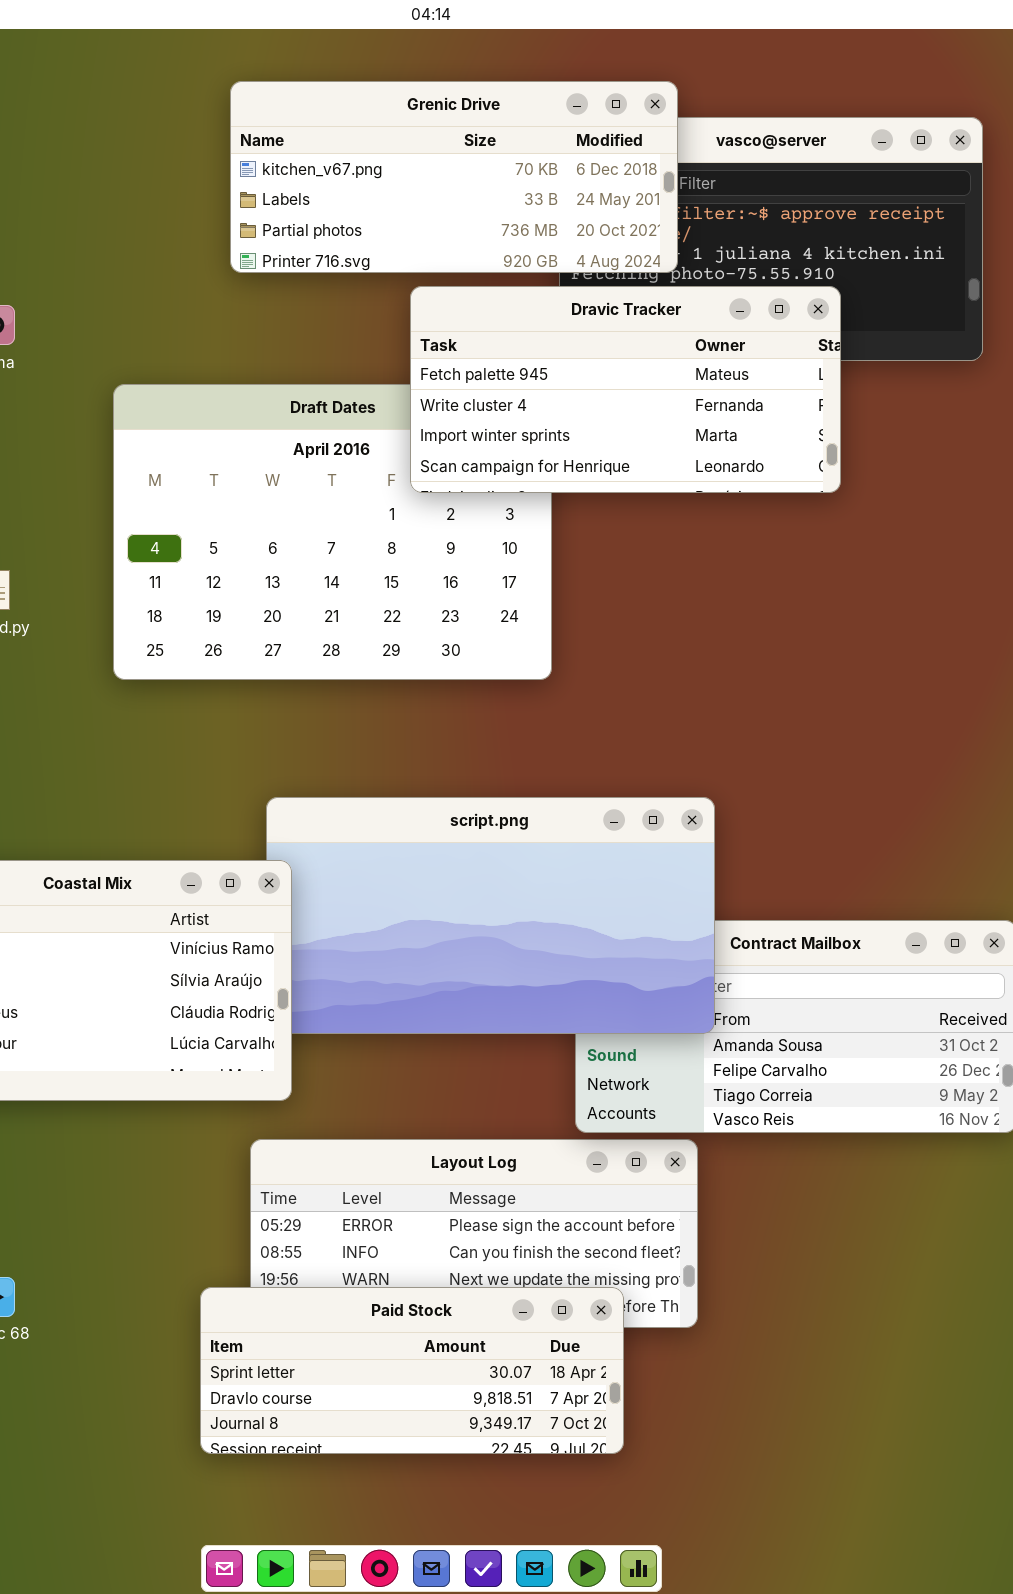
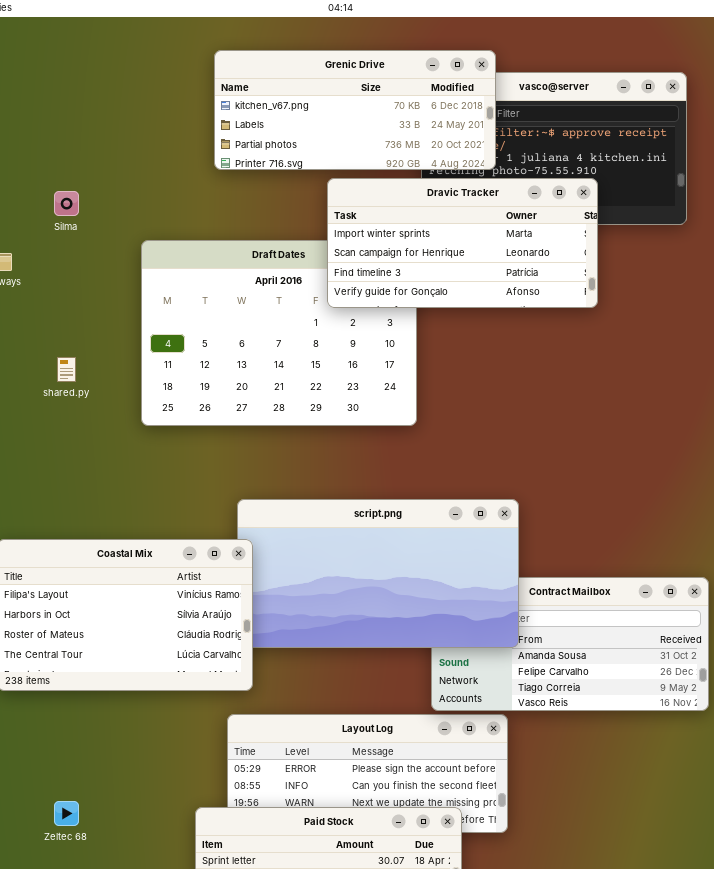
Dravic Tracker: [410,286,841,493] -> [327,178,598,308], scrolled down 2 rows

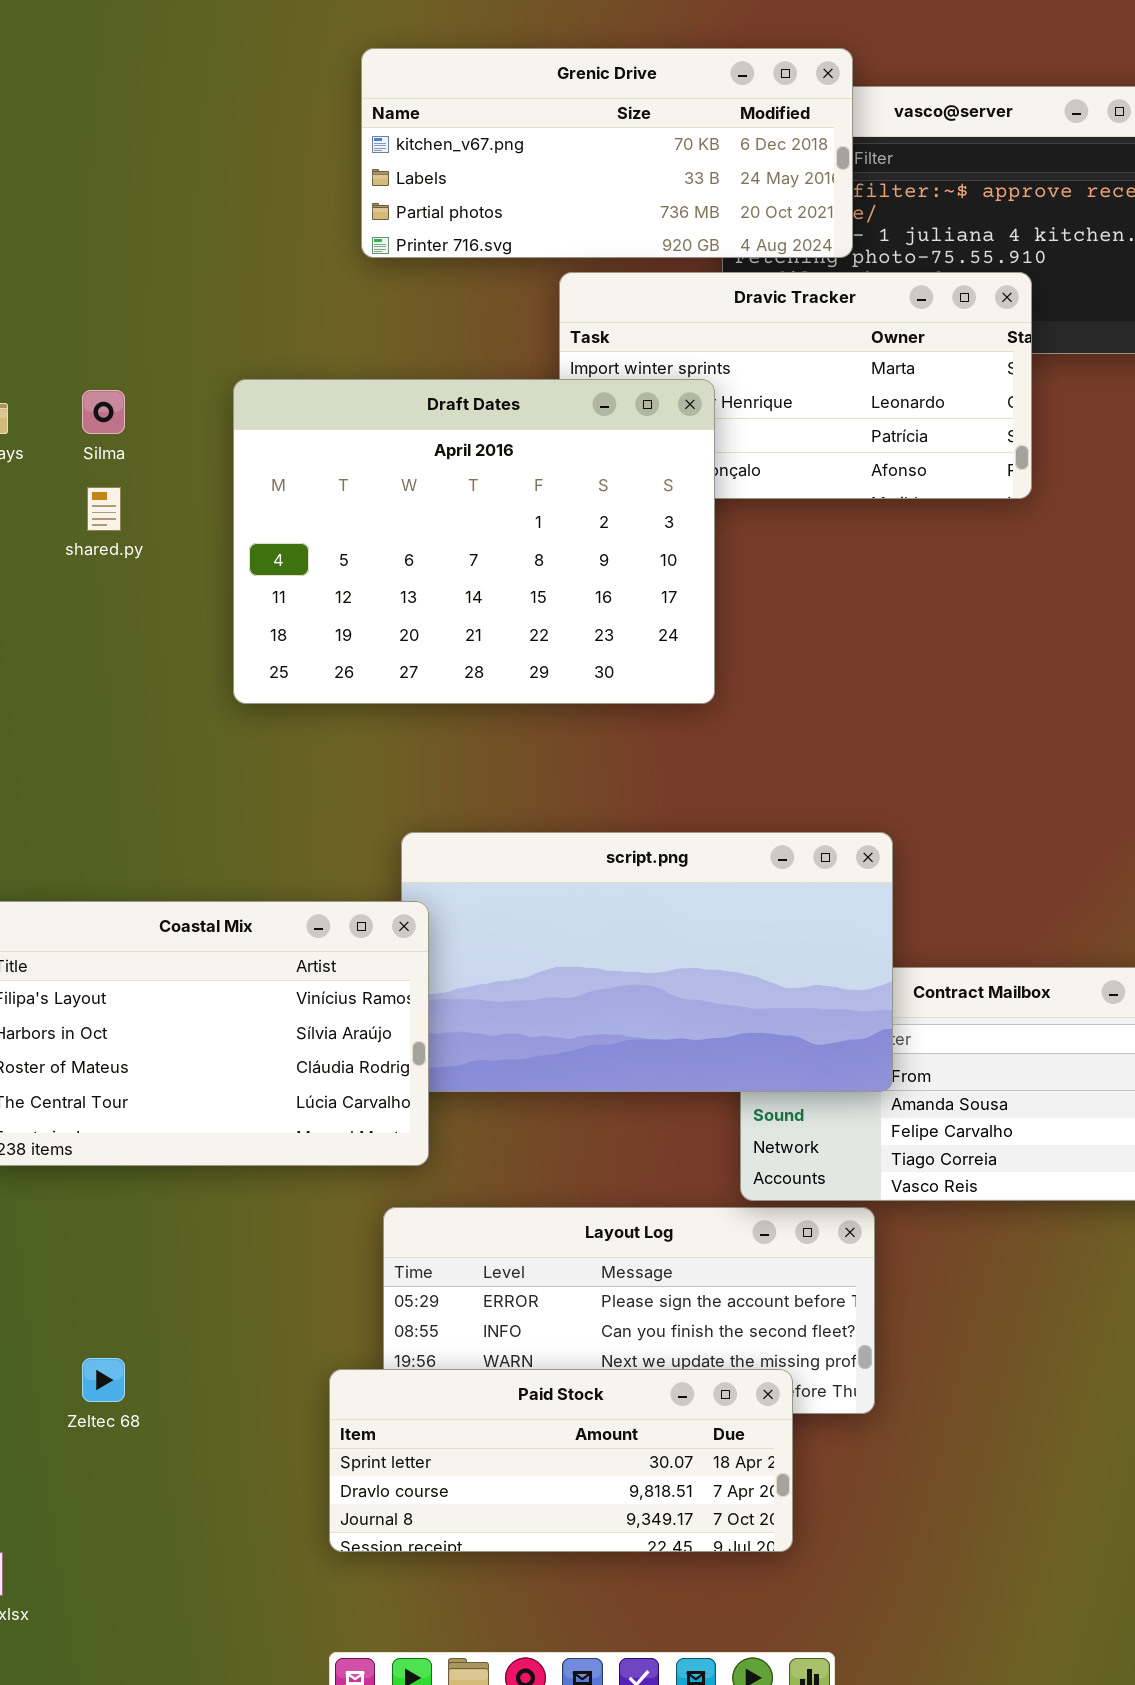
Silma: [54,191,79,216] -> [82,390,125,434], moved
Draft Dates: [141,240,417,426] -> [233,379,715,704], raised
shared.py: [57,357,76,382] -> [87,487,121,531], moved

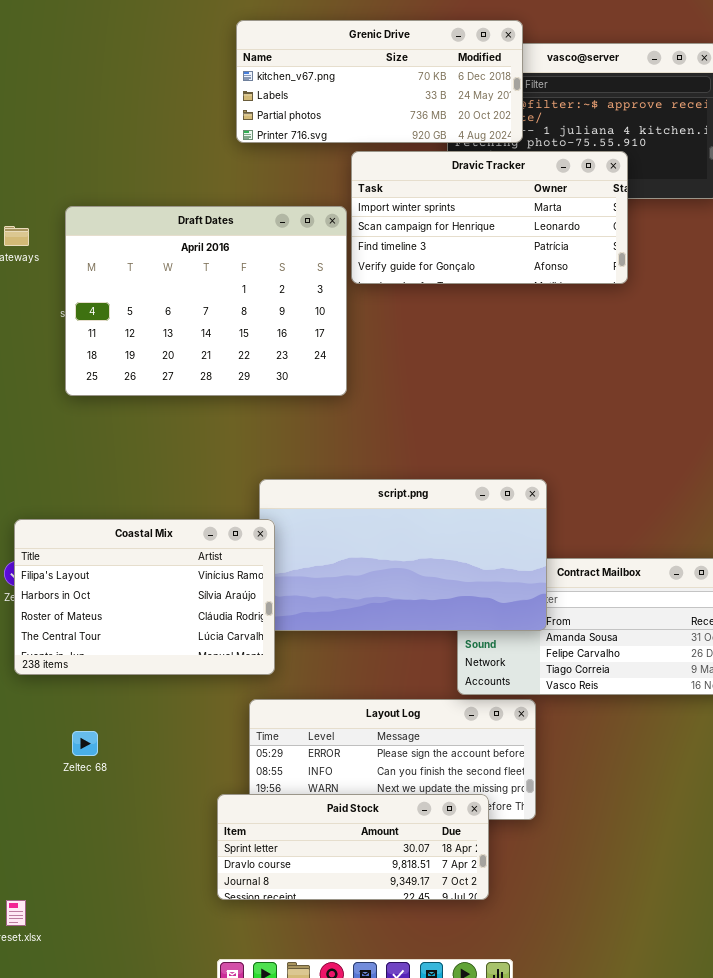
Draft Dates: [233,379,715,704] -> [65,206,347,396], moved
Zeltec 68: [82,1358,125,1402] -> [72,731,98,756], moved

